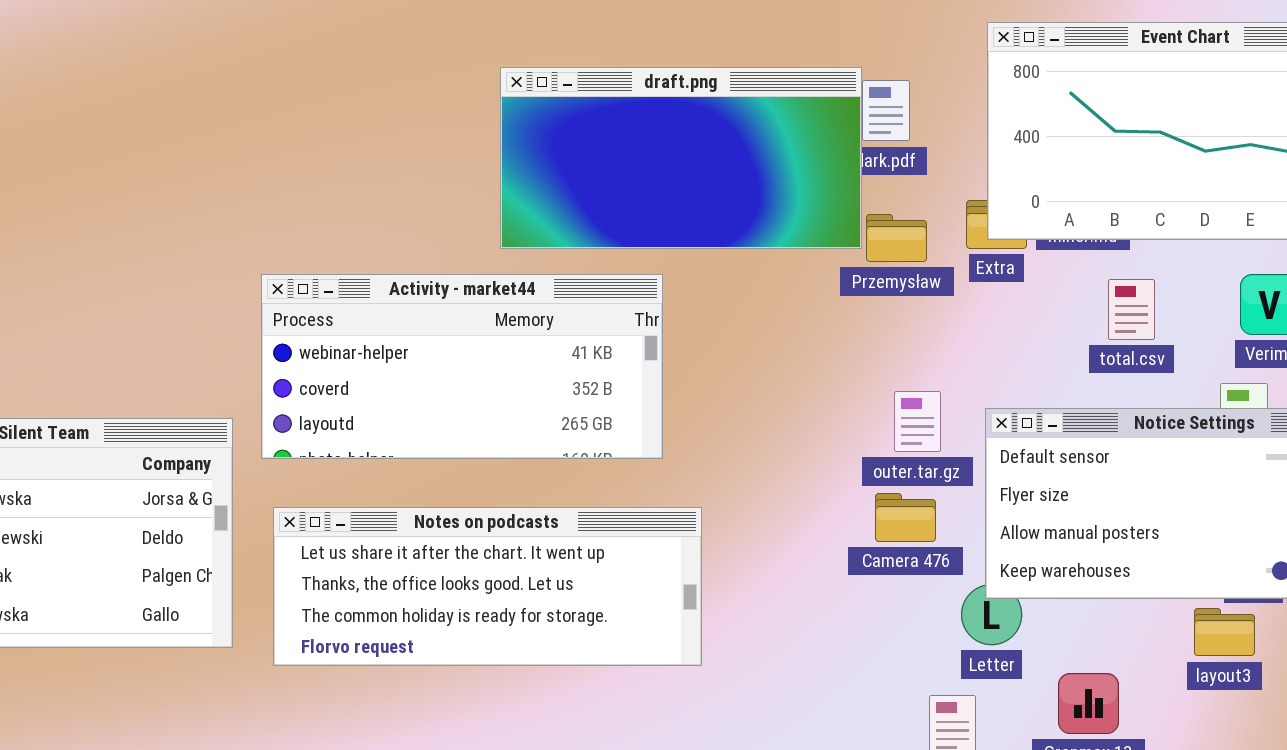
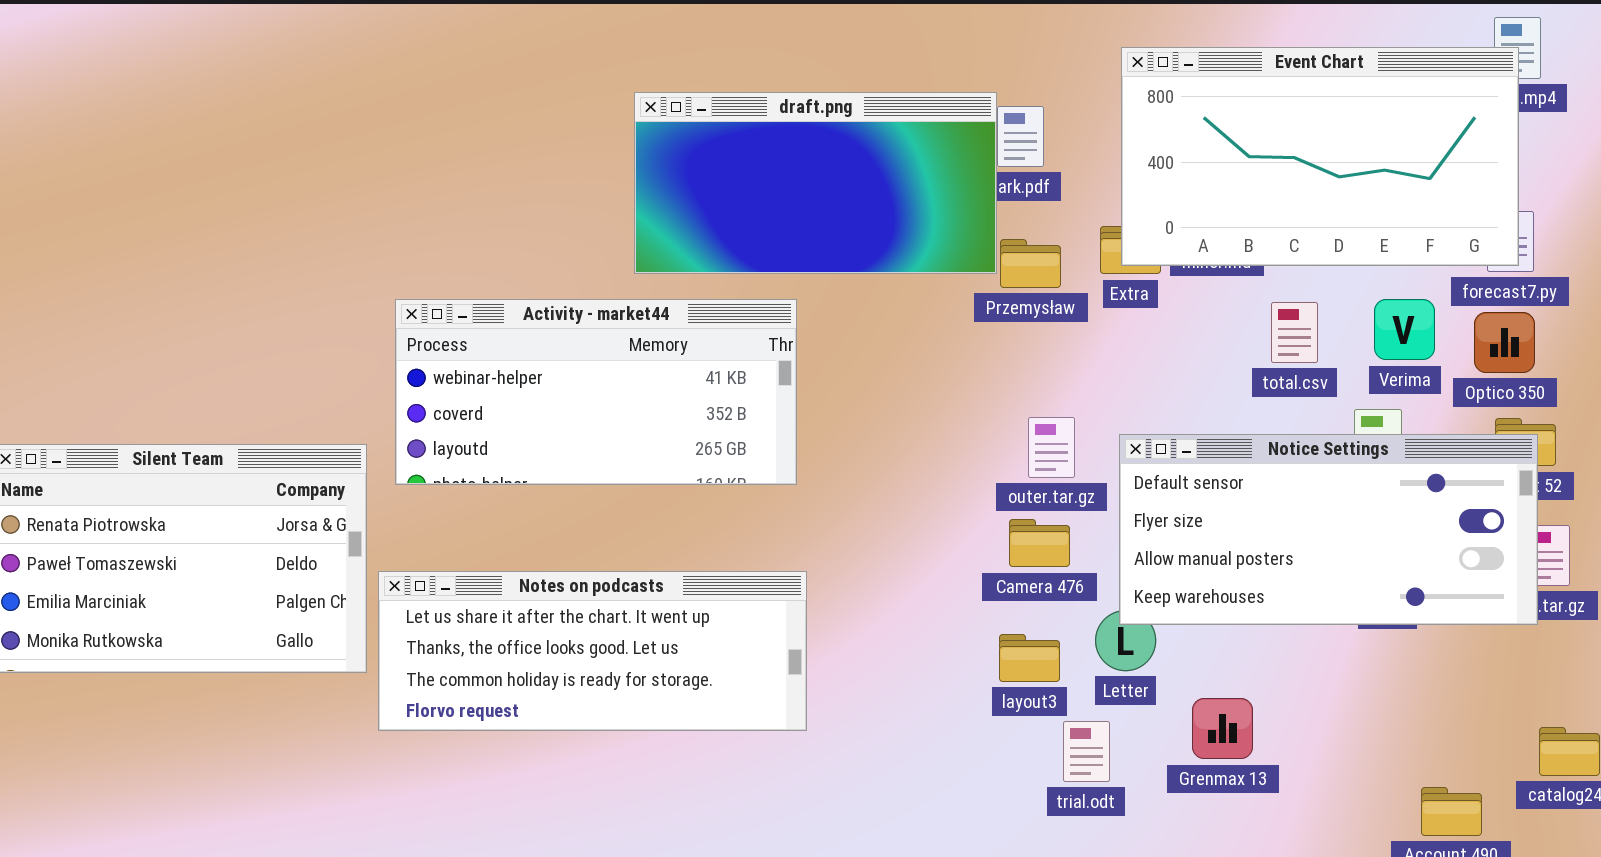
total.csv: [1108,279,1155,340] -> [1271,302,1318,363], moved
Notes on podcasts: [273,507,702,666] -> [378,571,807,731], moved
layout3: [1194,608,1255,656] -> [999,634,1060,682], moved

